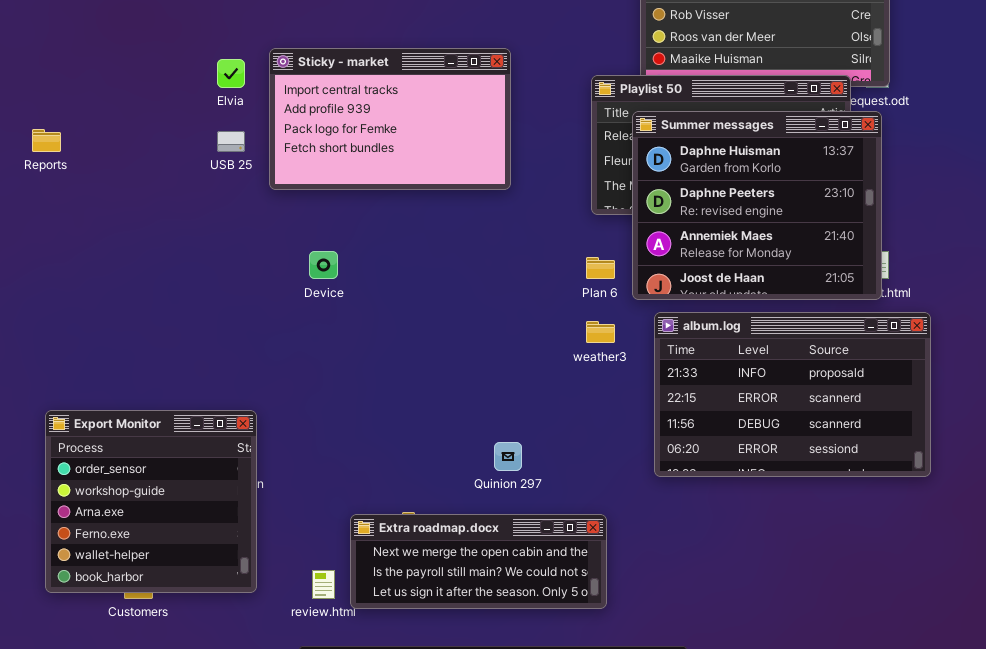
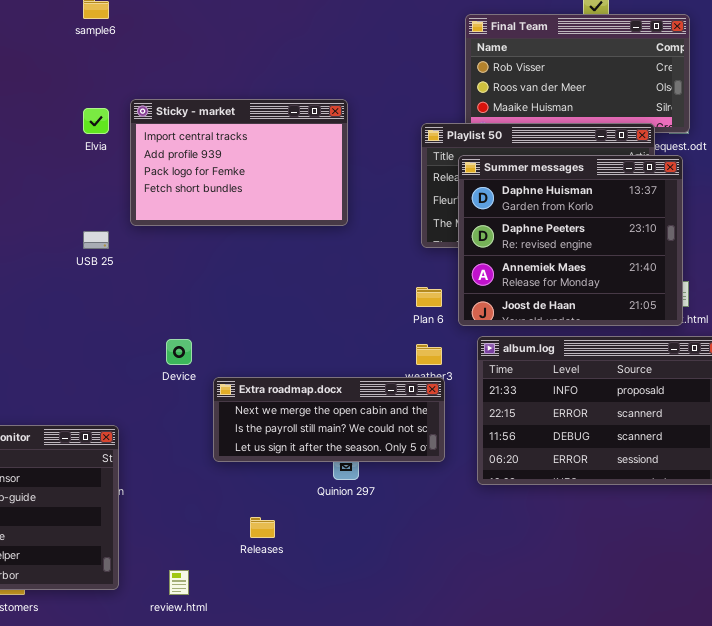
USB 25: [217,131,245,152] -> [83,231,109,249], moved
Device: [309,251,338,279] -> [166,339,192,365], moved
Extra roadmap.docx: [350,514,607,609] -> [213,377,445,462], moved

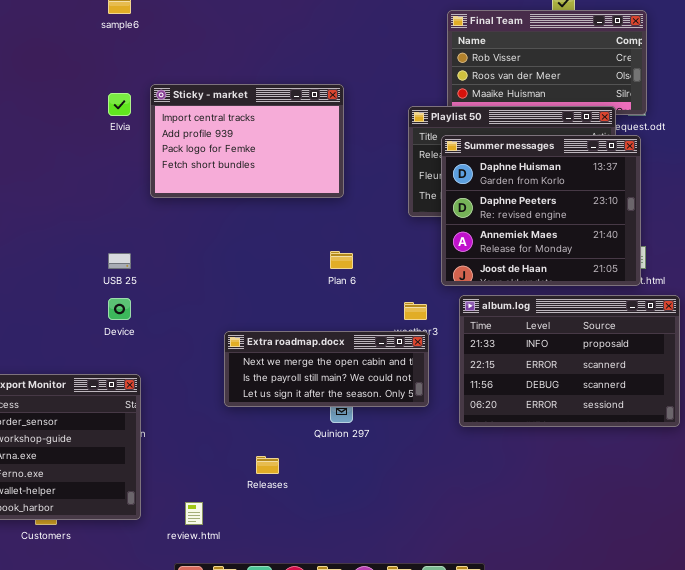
USB 25: [83,231,109,249] -> [108,253,131,269], moved
Plan 6: [416,287,442,307] -> [330,251,353,269], moved
Device: [166,339,192,365] -> [108,298,131,320], moved

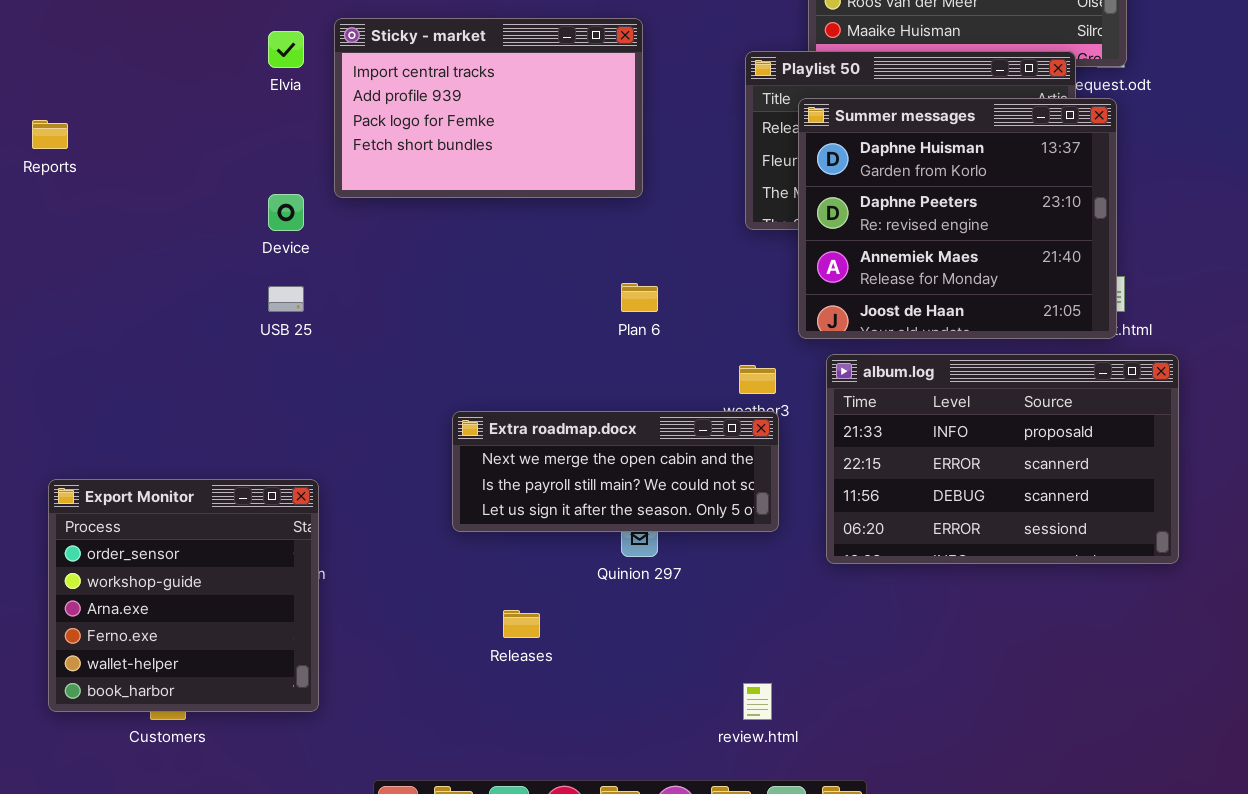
Device: [108,298,131,320] -> [268,194,304,231], moved
review.html: [185,502,203,525] -> [743,683,772,720], moved

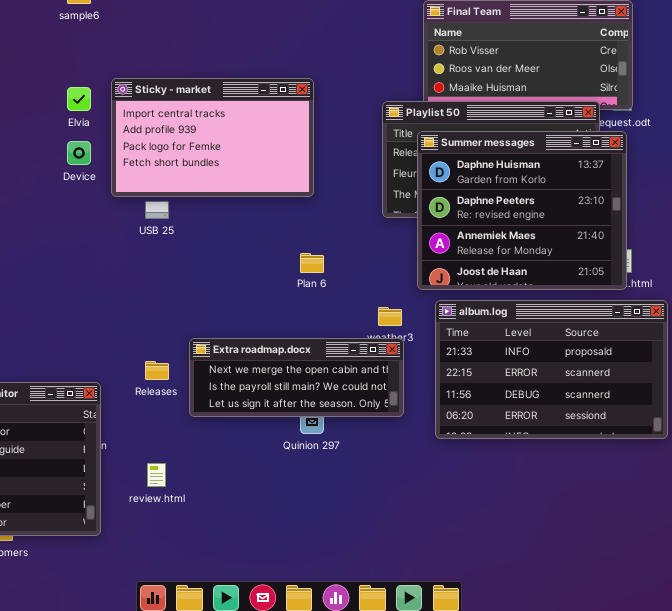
Device: [268,194,304,231] -> [67,141,91,165], moved
USB 25: [268,286,304,312] -> [145,201,169,219], moved
Releases: [503,610,540,638] -> [145,361,169,380], moved
review.html: [743,683,772,720] -> [147,463,166,487], moved

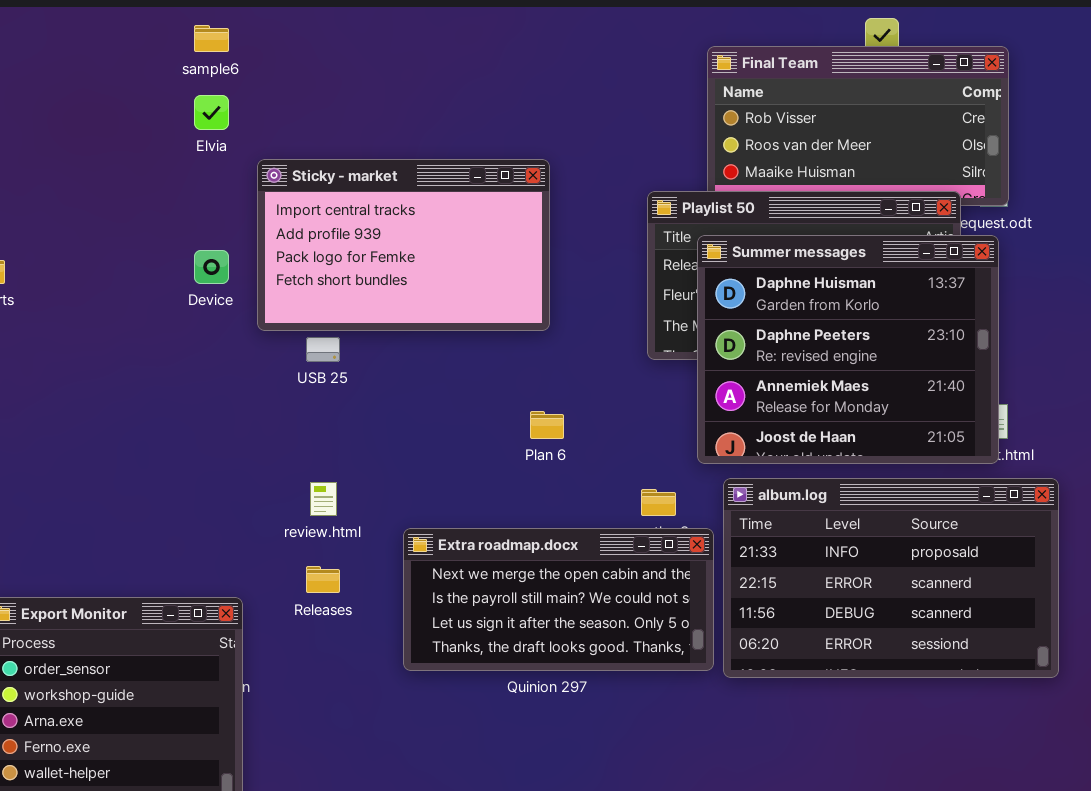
Elvia: [67,87,91,111] -> [194,95,229,130], moved
Extra roadmap.docx: [189,338,404,417] -> [403,528,714,671], moved, resized
review.html: [147,463,166,487] -> [310,482,337,516], moved

